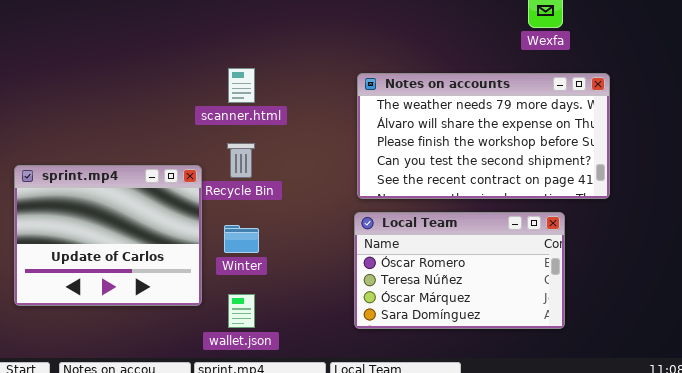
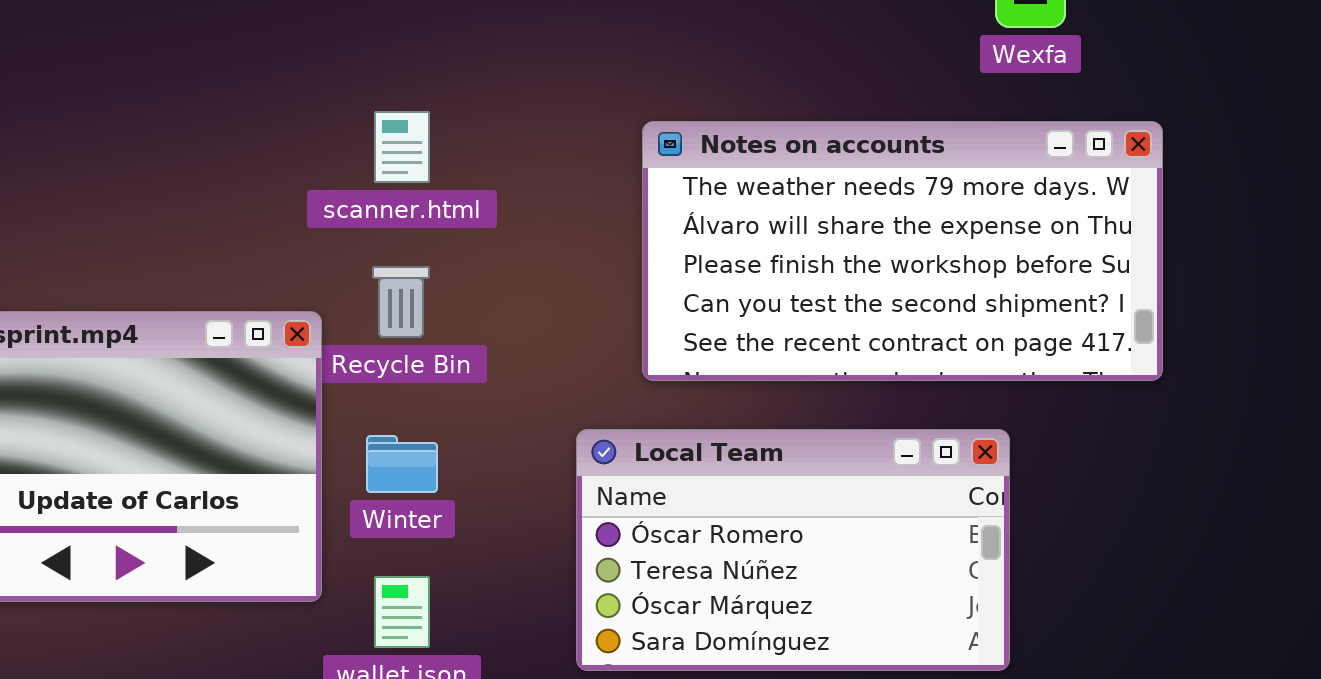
Local Team: [354,212,565,329] -> [576,429,1010,671], moved

